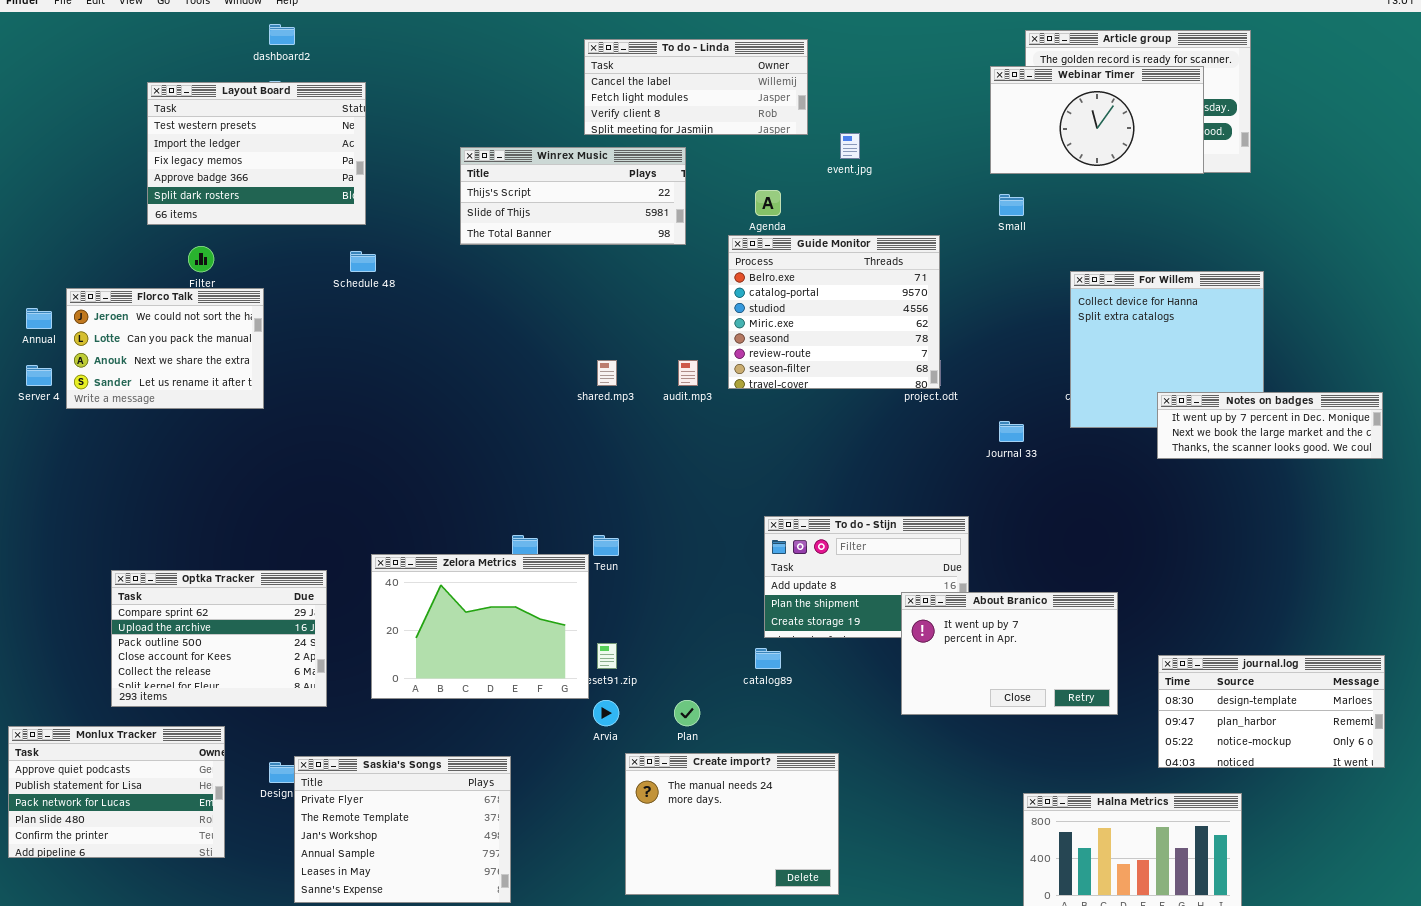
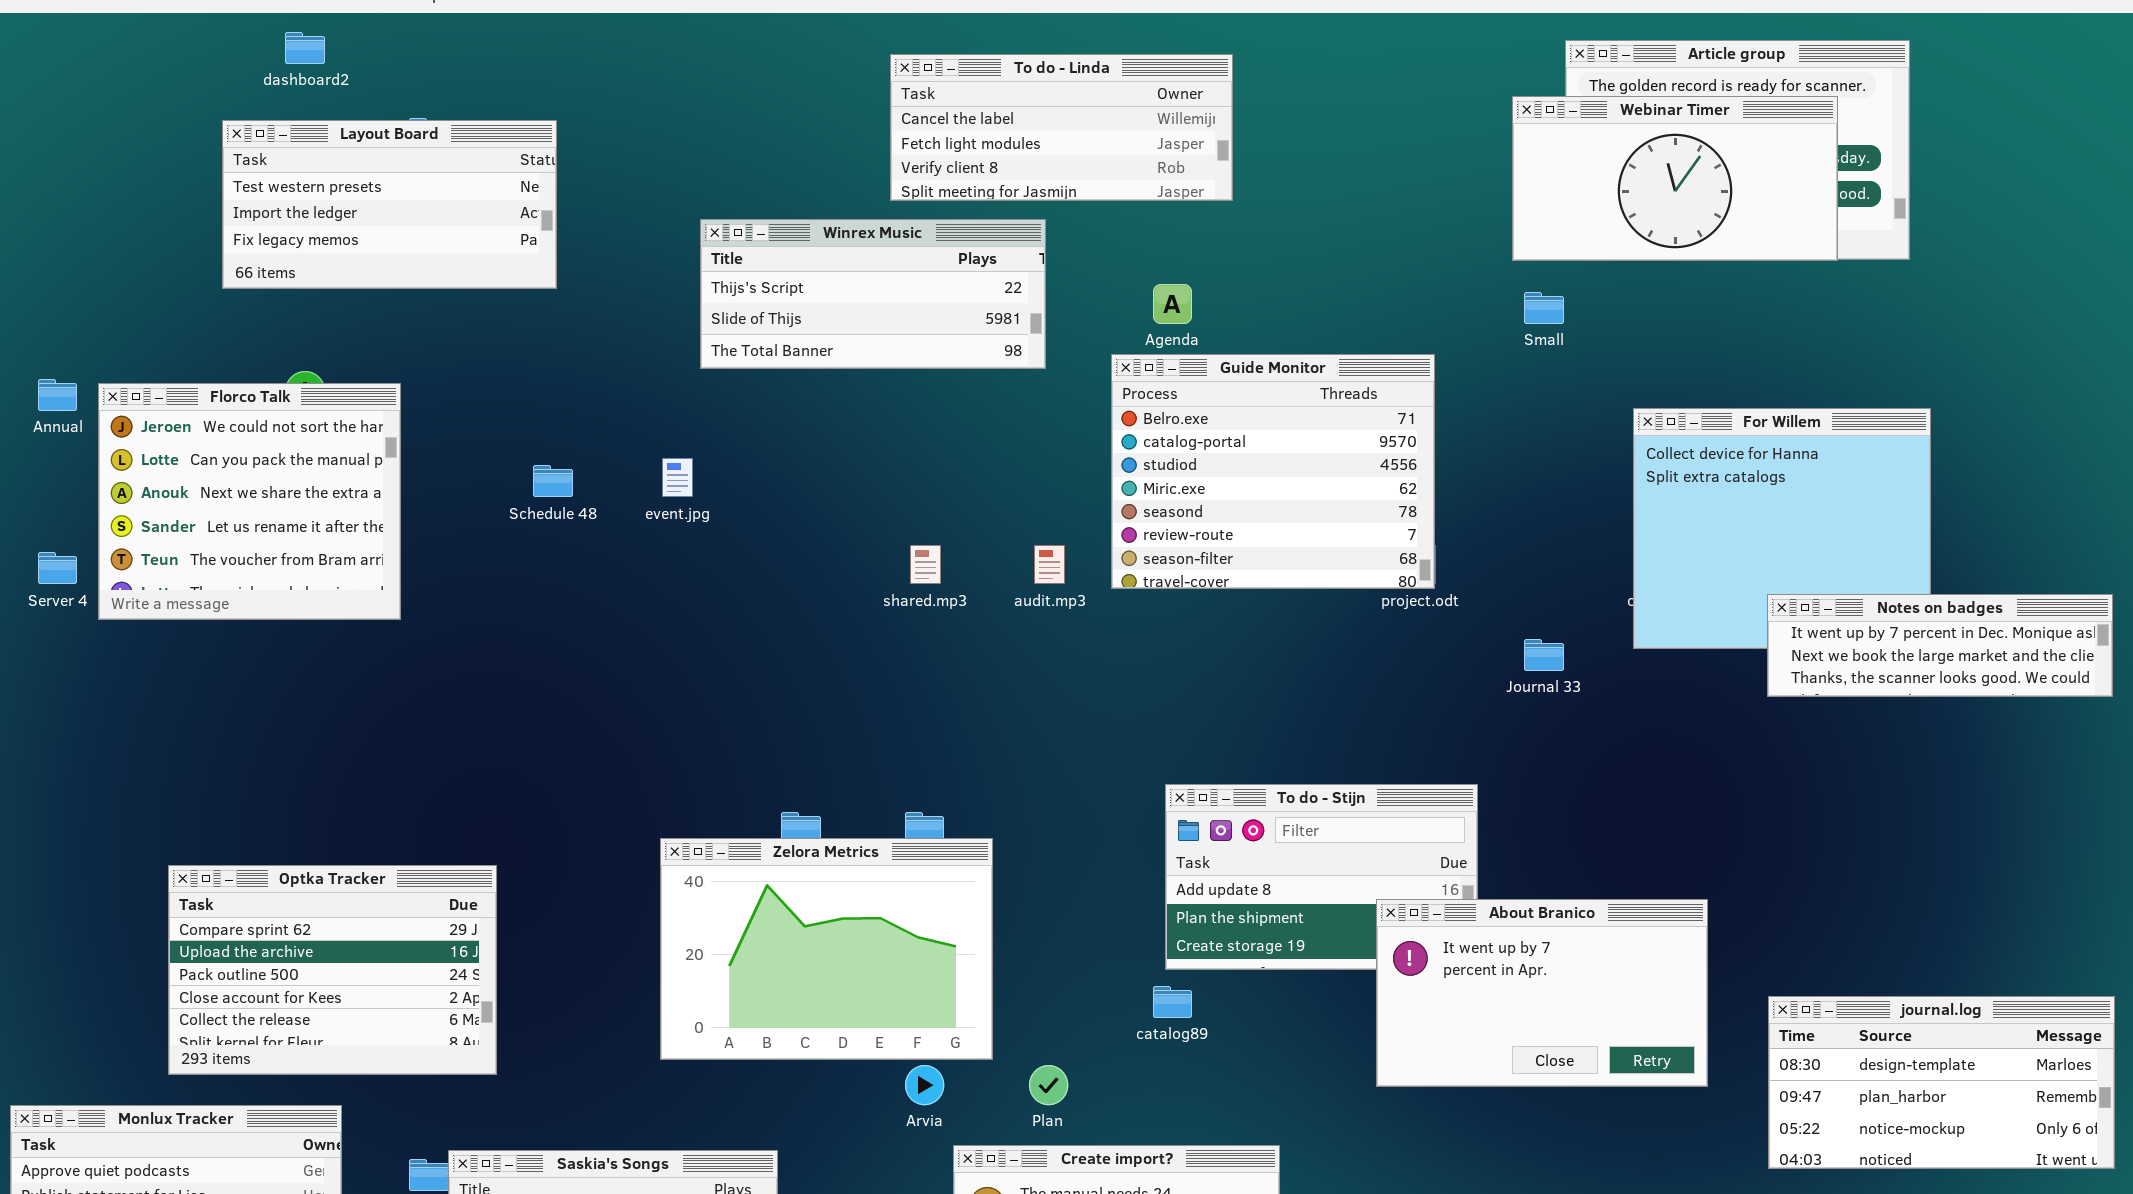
dashboard2: [269,24,295,45] -> [285,32,325,64], moved
Layout Board: [147,82,366,225] -> [222,120,557,289], resized
event.jpg: [840,133,860,159] -> [662,458,693,497], moved
Schedule 48: [350,251,376,272] -> [533,465,573,497], moved
Florco Talk: [66,288,264,409] -> [98,383,401,620], resized
Annual: [26,308,52,329] -> [38,379,77,411], moved
Zelora Metrics: [371,554,589,699] -> [660,838,993,1060], moved

